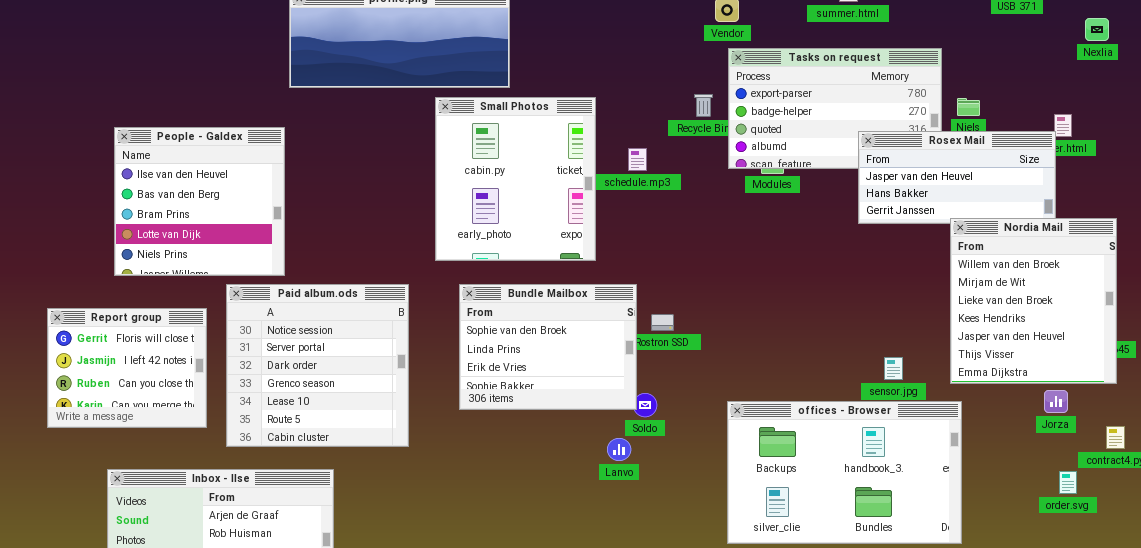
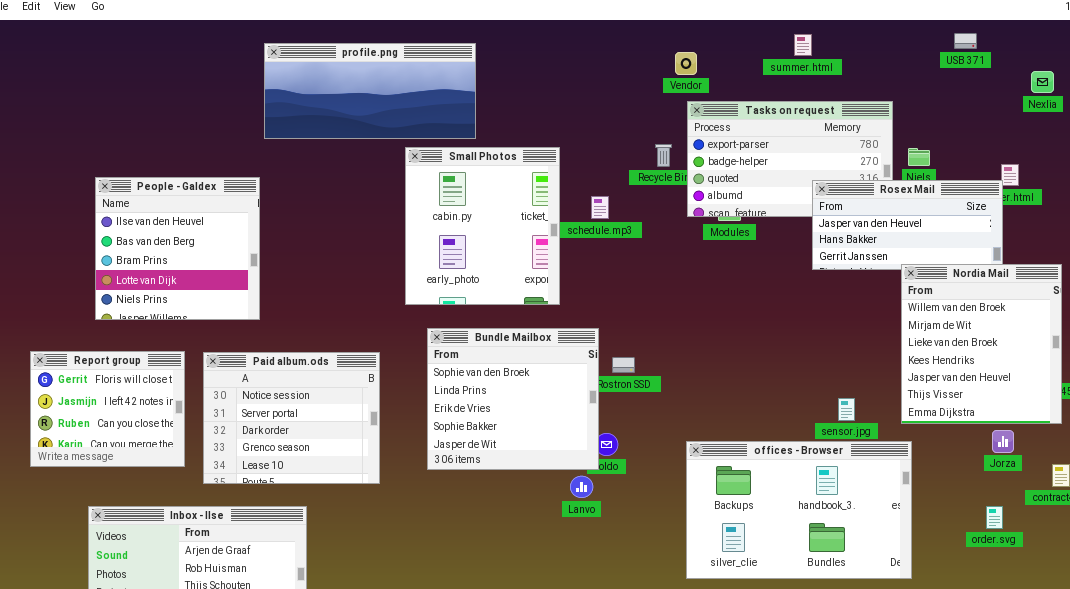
Paid album.ods: [226,284,409,447] -> [203,352,380,484], resized
Bundle Mailbox: [459,284,637,410] -> [427,328,599,470], resized
order.svg: [1059,471,1077,494] -> [986,506,1003,529], moved

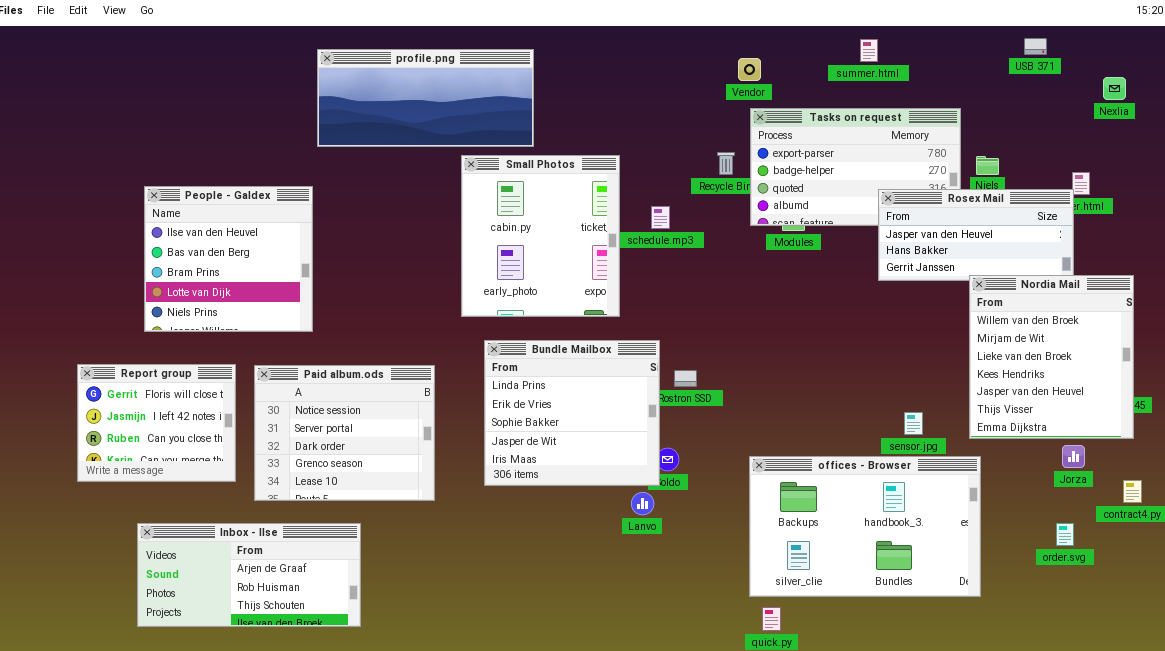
Bundle Mailbox: [427,328,599,470] -> [484,340,660,486], scrolled down 1 row

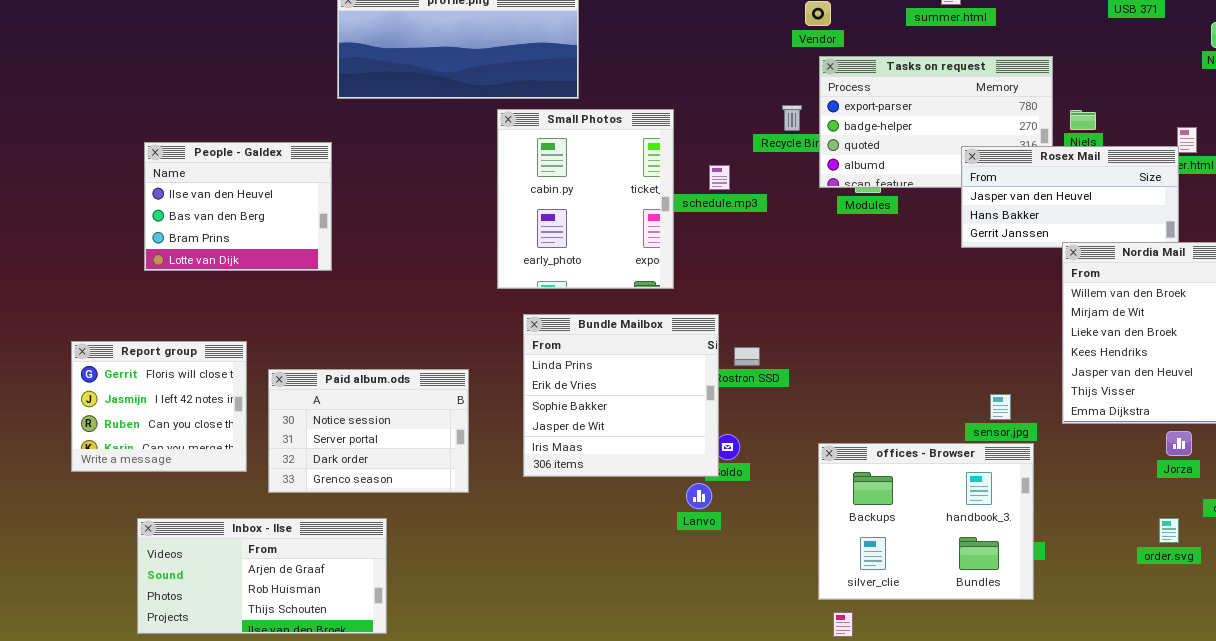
People - Galdex: [144,186,313,332] -> [144,142,332,271], resized
Paid album.ods: [254,365,435,501] -> [268,369,469,493], resized
offices - Browser: [749,456,981,597] -> [818,443,1034,600], resized

